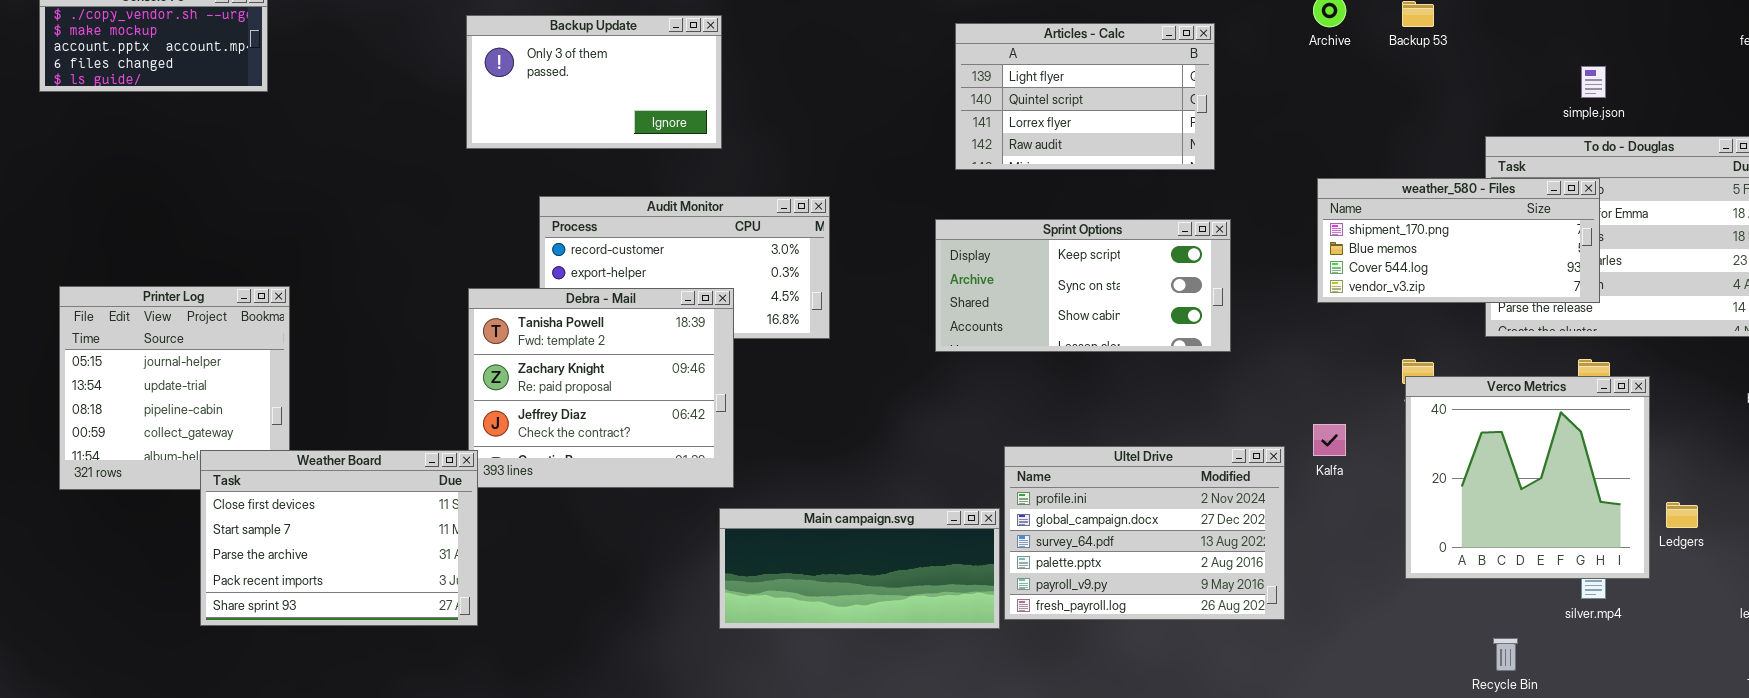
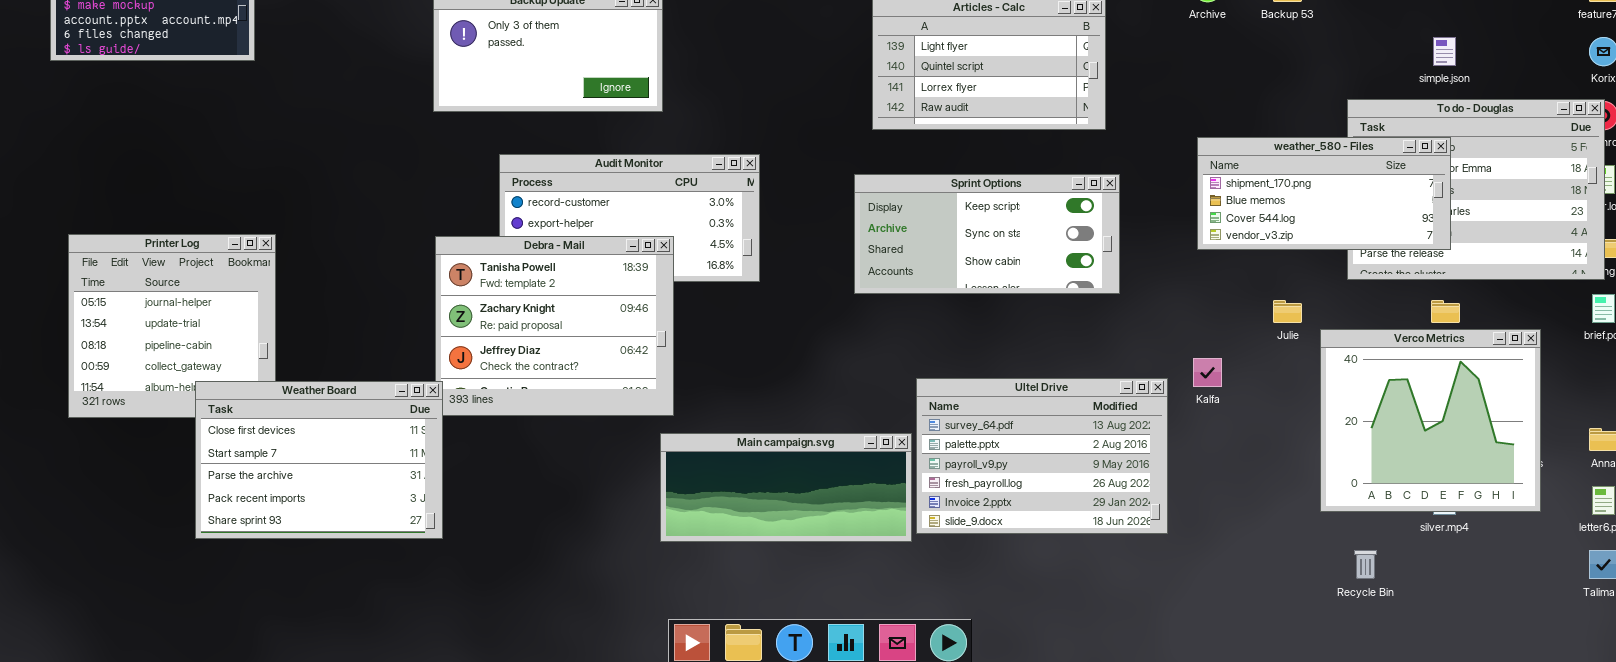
Verco Metrics: [1405,376,1650,579] -> [1320,329,1541,512], moved
Ultel Drive: [1004,446,1285,620] -> [916,378,1168,534], scrolled down 2 rows

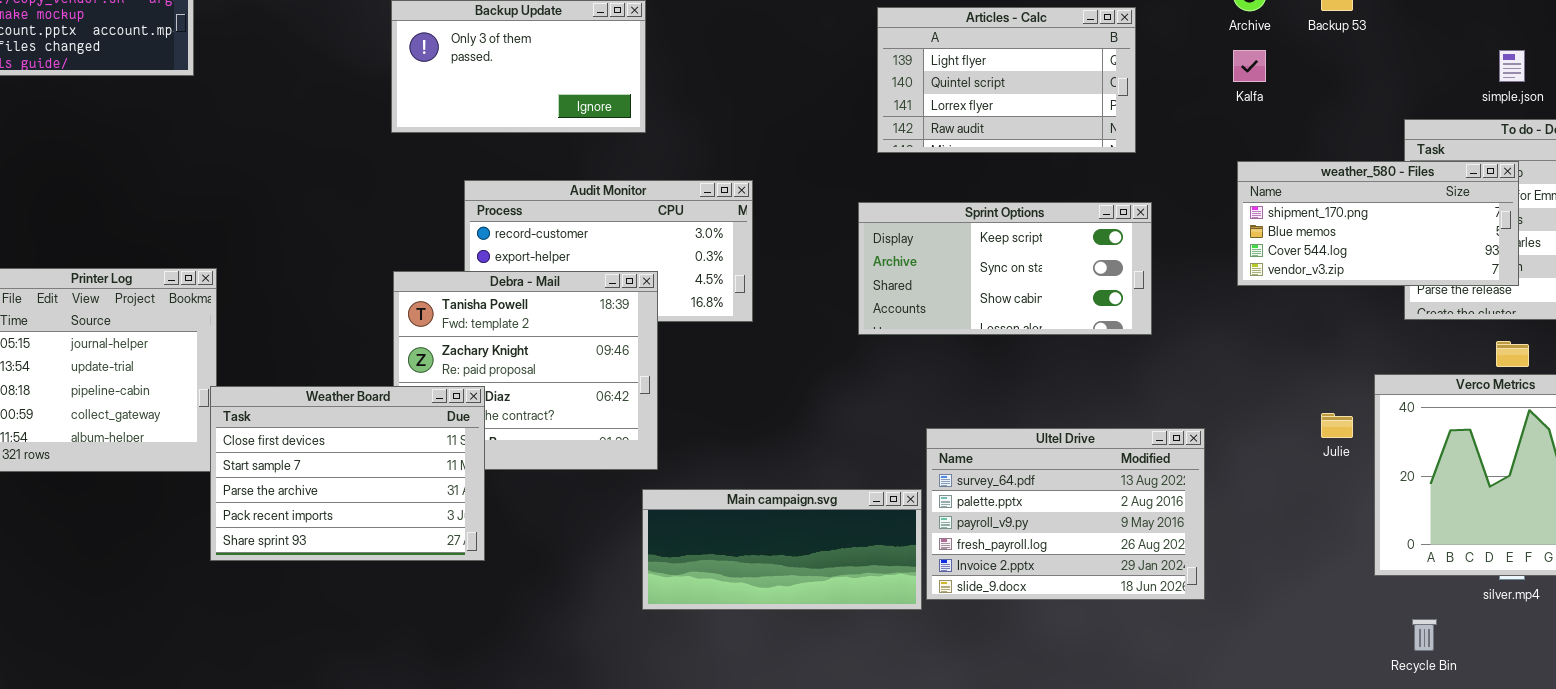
Julie: [1273,300,1302,323] -> [1321,413,1353,438], moved
Kalfa: [1193,358,1222,387] -> [1233,50,1266,82], moved
Weather Board: [195,381,443,539] -> [210,386,485,561], moved

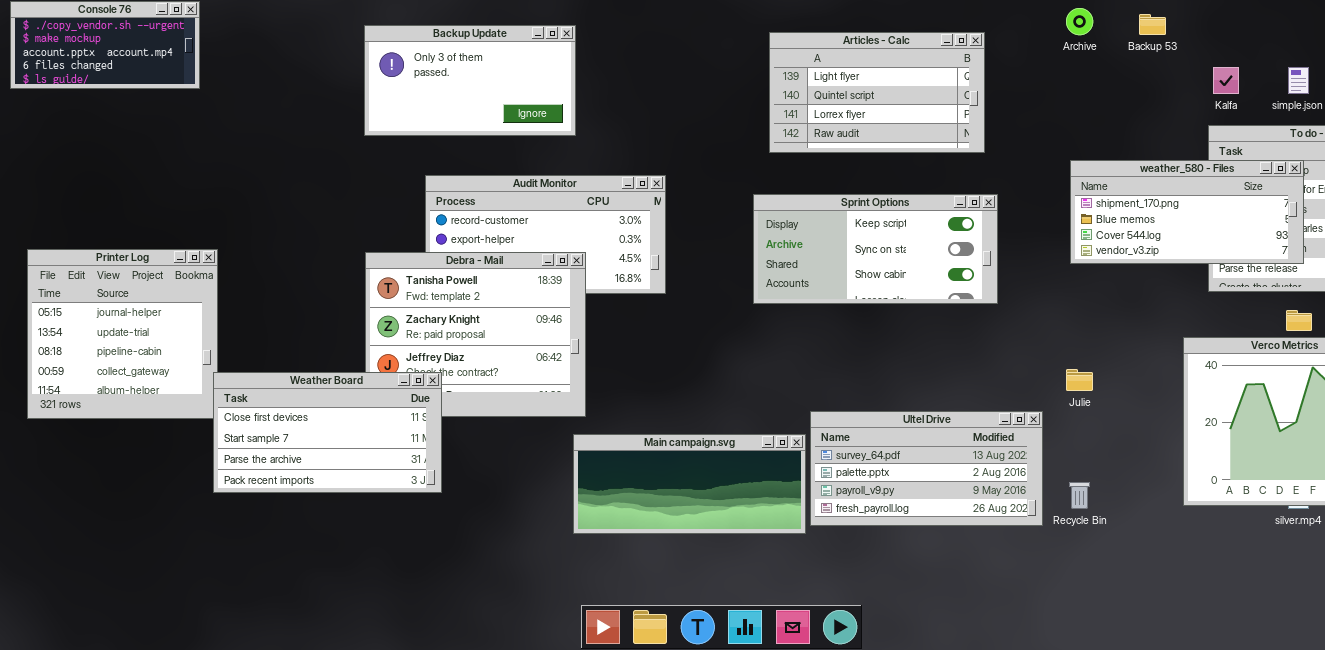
Kalfa: [1233,50,1266,82] -> [1213,67,1239,94], moved
Weather Board: [210,386,485,561] -> [213,372,442,493], resized
Julie: [1321,413,1353,438] -> [1066,369,1093,391], moved
Ultel Drive: [926,428,1205,600] -> [810,411,1043,526], resized
Recycle Bin: [1412,619,1437,651] -> [1069,482,1090,509], moved

